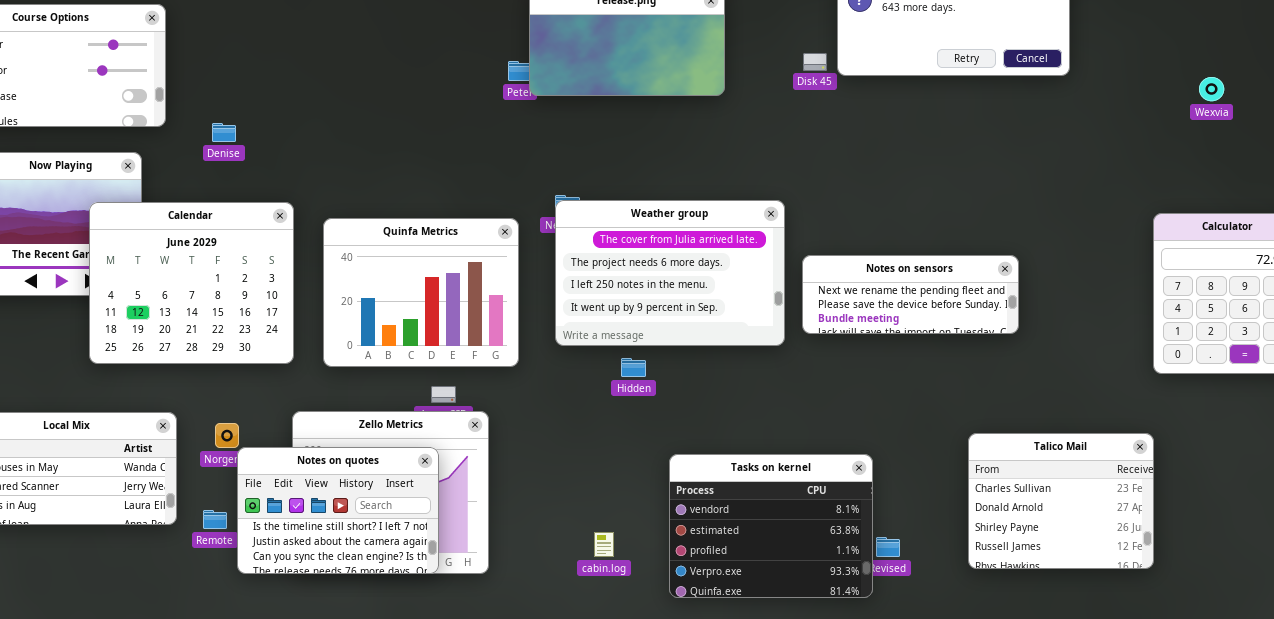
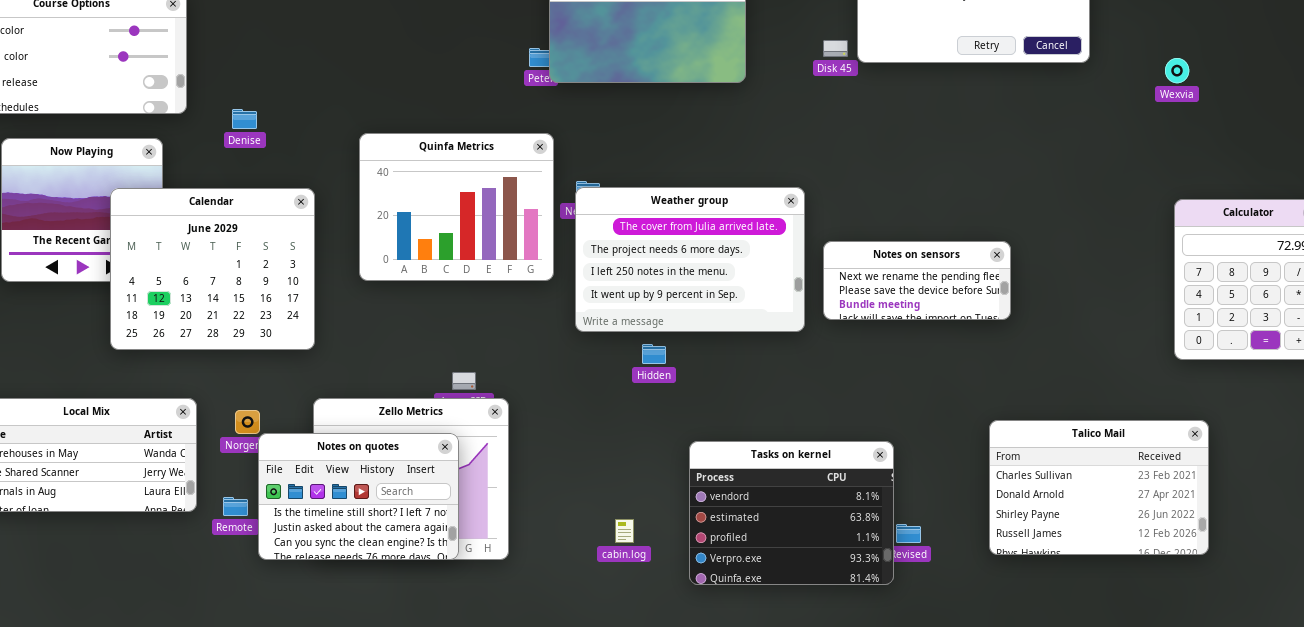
Wexvia: [1199,77,1224,101] -> [1165,58,1189,83], moved
Quinfa Metrics: [323,218,519,367] -> [359,133,554,281], moved
Notes on sensors: [802,255,1019,334] -> [823,241,1011,320], resized
Talico Mail: [968,433,1154,569] -> [989,420,1209,555], resized

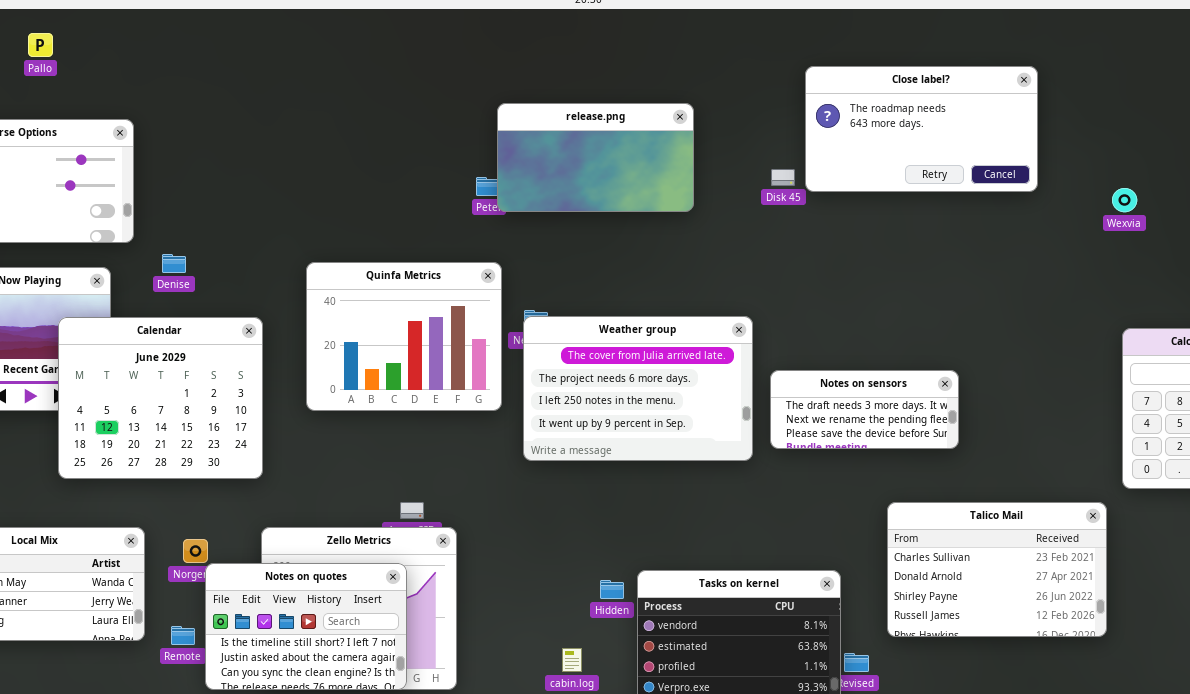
Denise: [232,109,257,129] -> [162,254,186,273], moved
Notes on sensors: [823,241,1011,320] -> [770,370,959,449], scrolled up 1 row
Hidden: [642,344,666,364] -> [600,580,624,599], moved
Talico Mail: [989,420,1209,555] -> [887,502,1107,637], moved

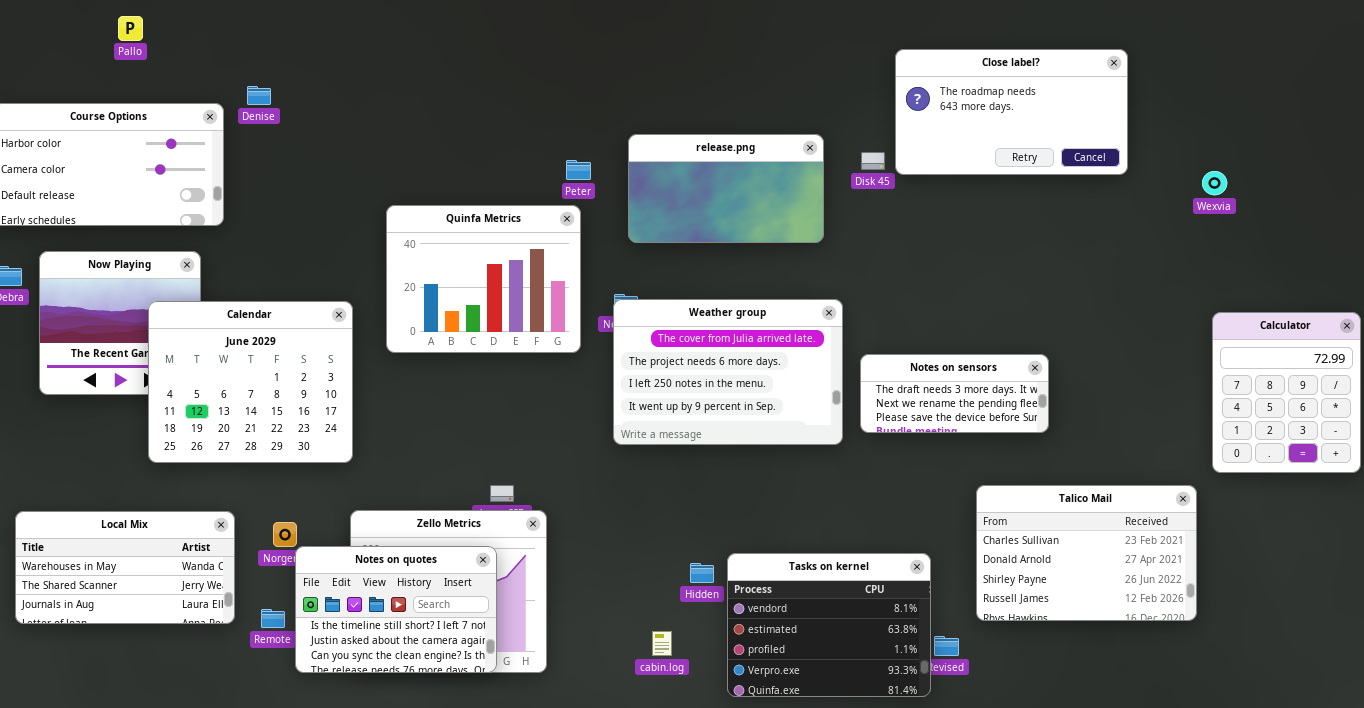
release.png: [497,103,694,212] -> [628,134,824,243], moved
Denise: [162,254,186,273] -> [247,86,271,105], moved
Quinfa Metrics: [306,262,502,411] -> [386,205,581,353], moved

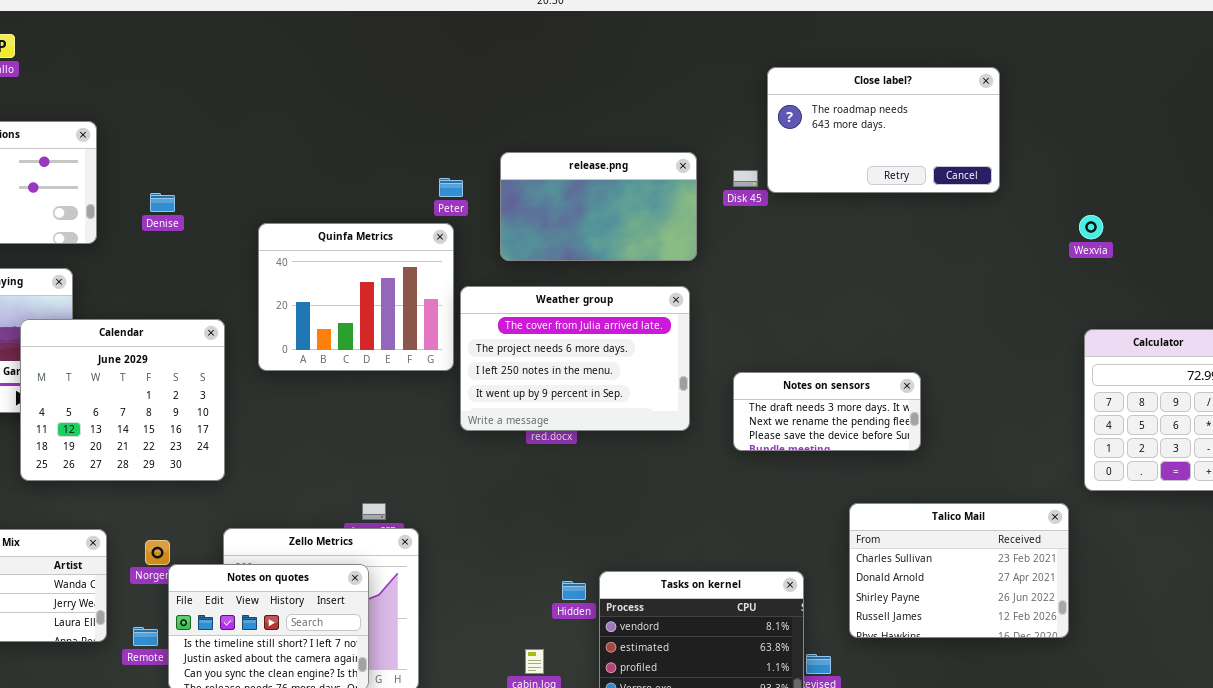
Denise: [247,86,271,105] -> [150,193,175,212], moved
Wexvia: [1202,171,1227,195] -> [1079,215,1103,239], moved
Weather group: [613,299,843,445] -> [460,286,690,431], moved

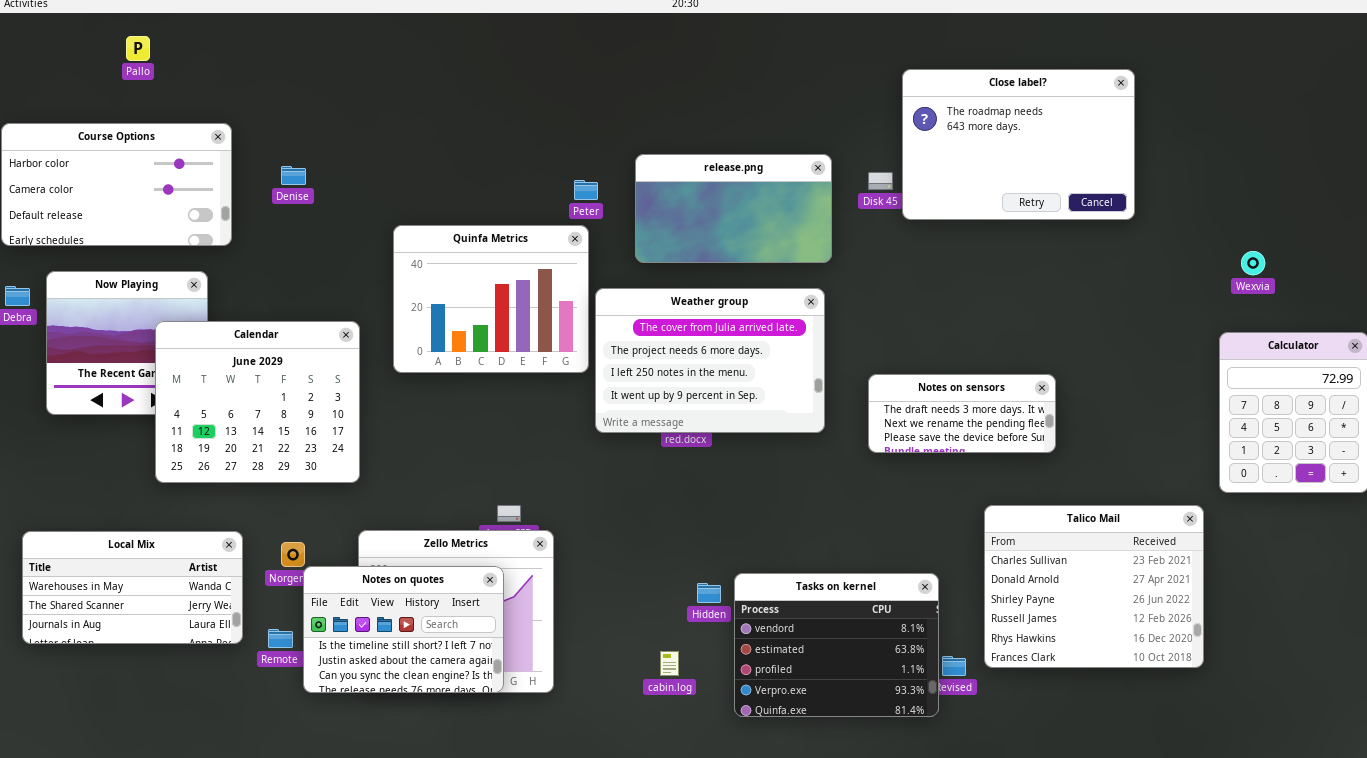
Close label?: [767,67,1000,193] -> [902,69,1135,220], resized
Denise: [150,193,175,212] -> [281,166,306,185], moved
Wexvia: [1079,215,1103,239] -> [1241,251,1265,275], moved
Talico Mail: [849,503,1069,638] -> [984,505,1204,668], resized

